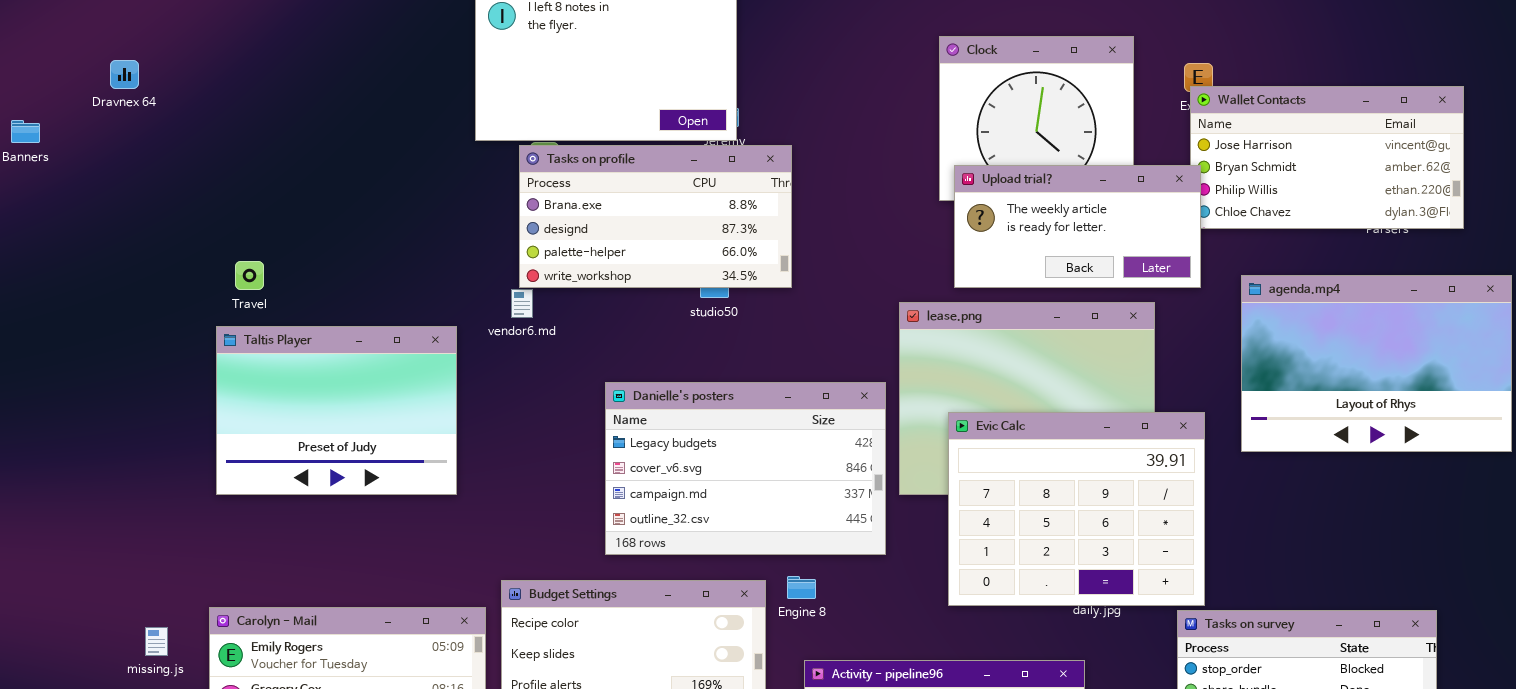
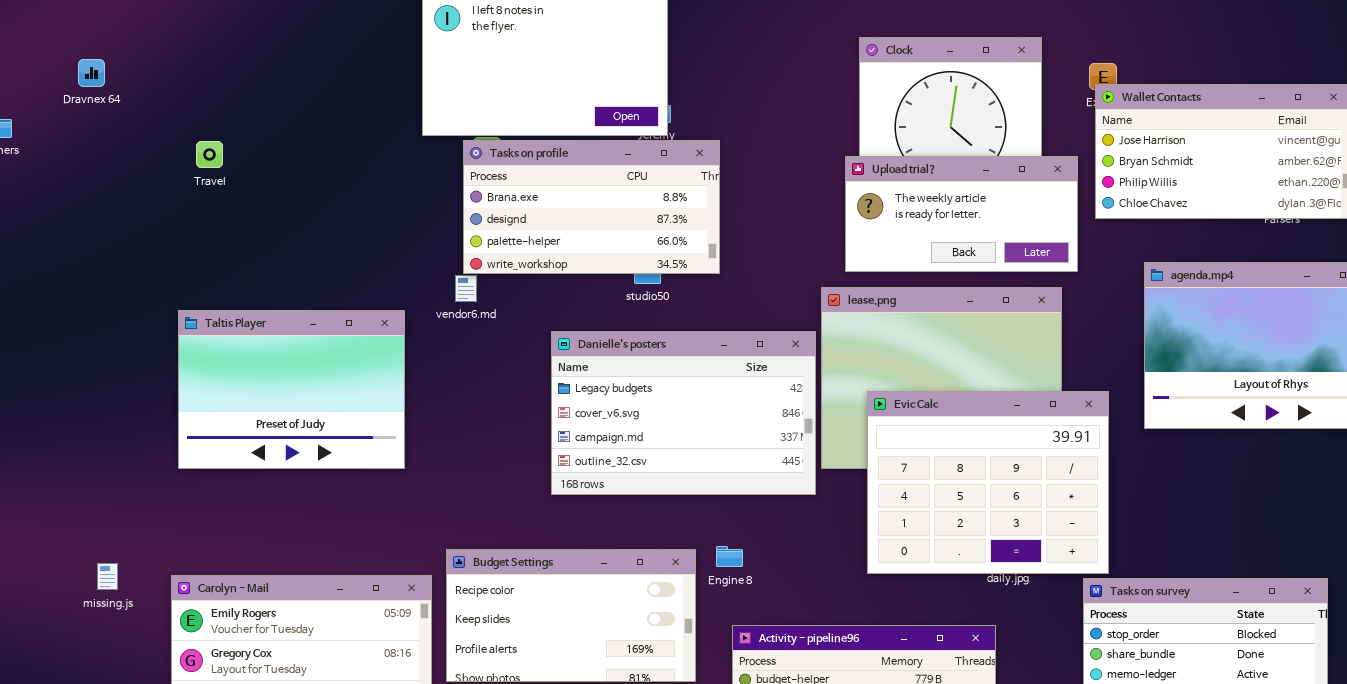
Upload trial?: [954,165,1201,288] -> [845,156,1078,272], moved
Travel: [235,261,264,290] -> [196,141,223,168], moved
Danielle's posters: [605,382,886,555] -> [551,331,816,495], moved
missing.js: [145,627,168,656] -> [97,563,118,590], moved

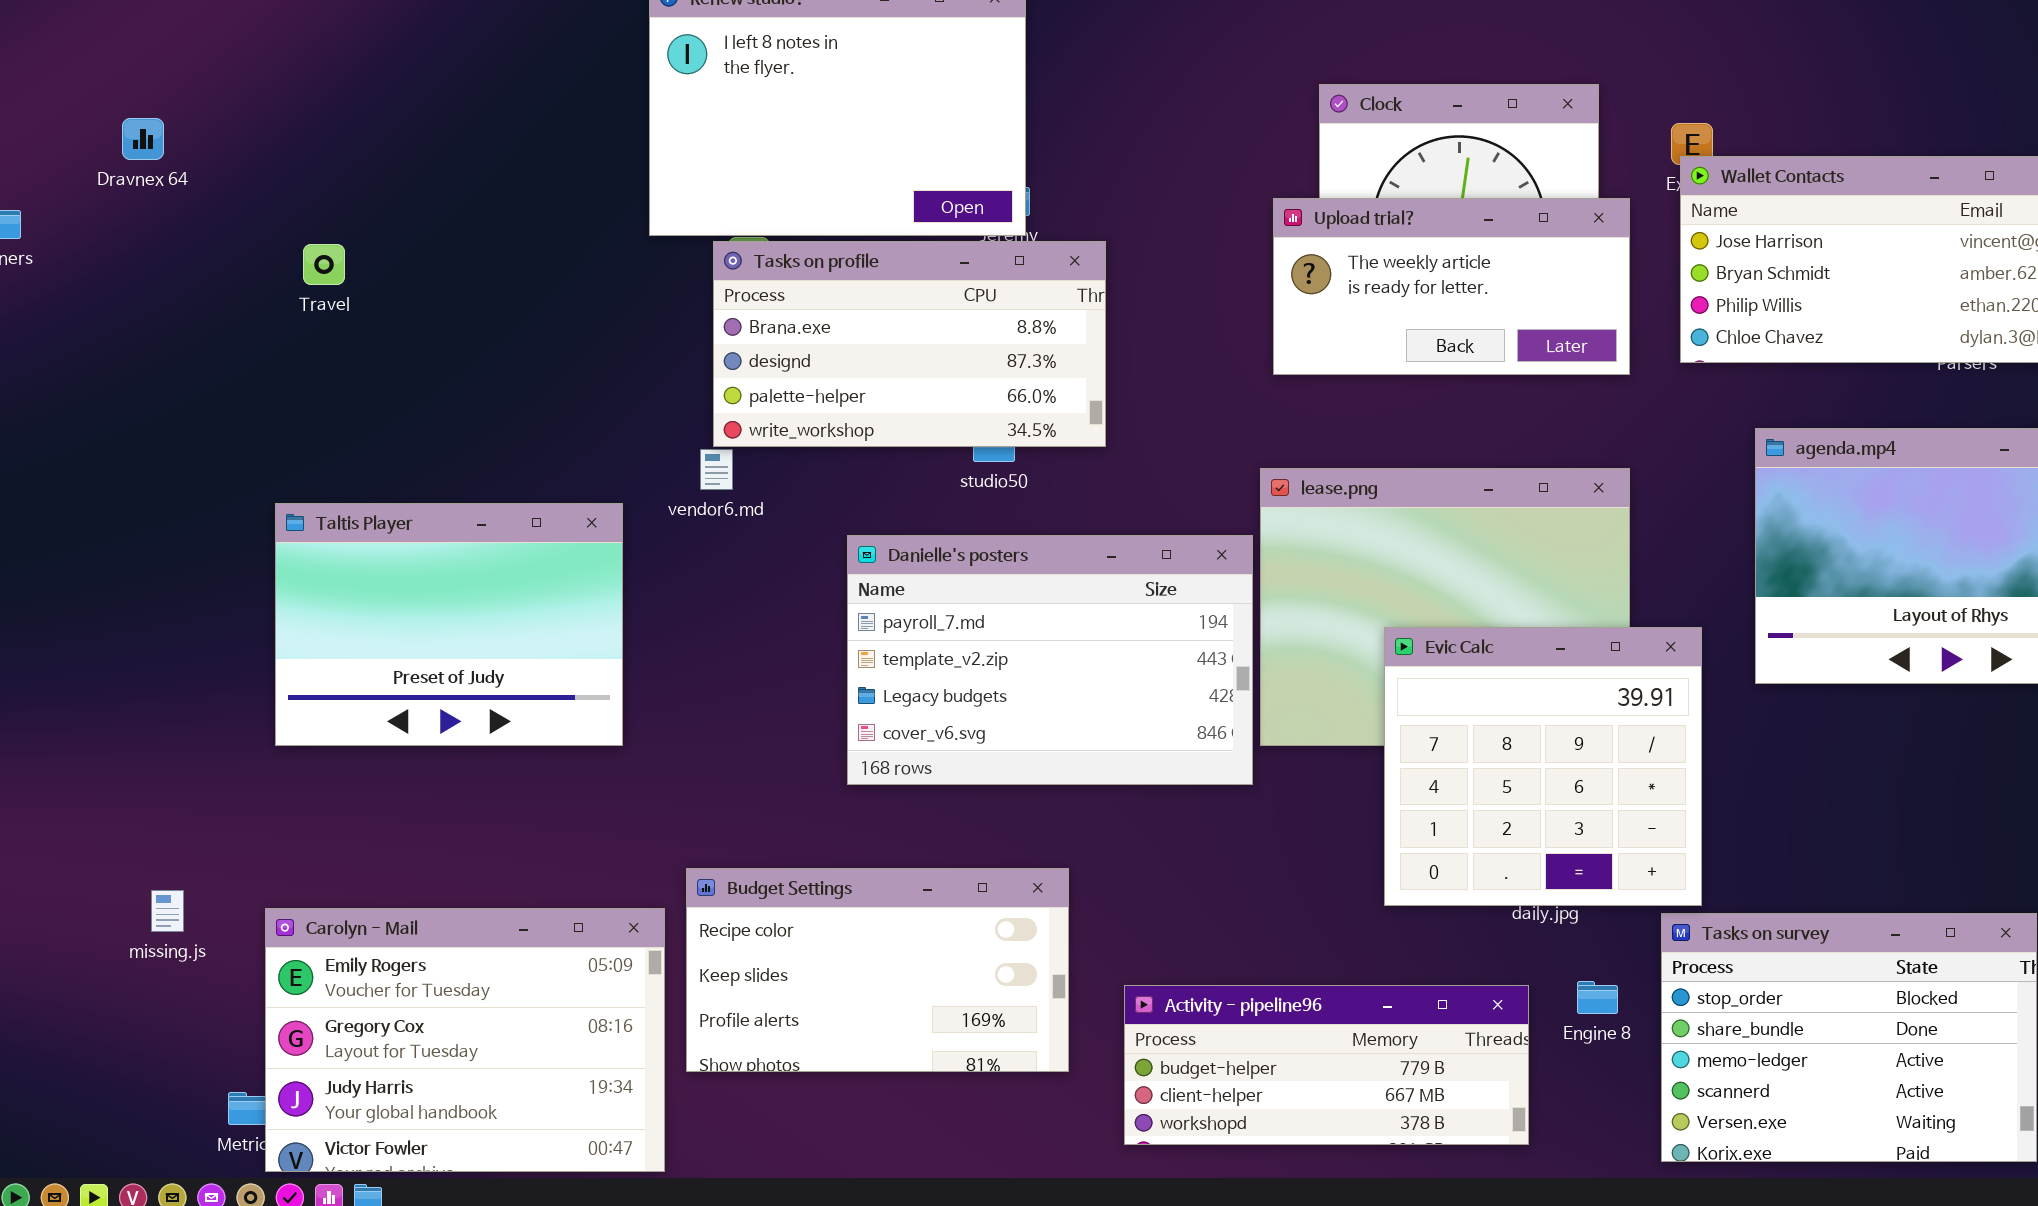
Upload trial?: [845,156,1078,272] -> [1273,198,1630,375], moved
Danielle's posters: [551,331,816,495] -> [847,535,1253,785], scrolled up 2 rows
Evic Calc: [867,391,1109,574] -> [1384,627,1702,906], resized
Engine 8: [716,546,743,567] -> [1577,981,1618,1014], moved

